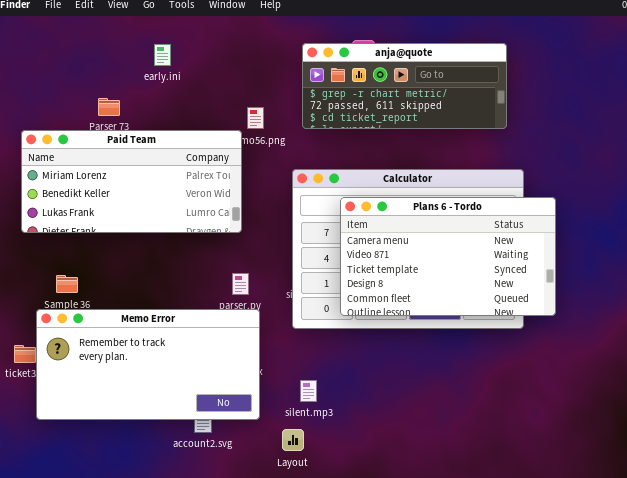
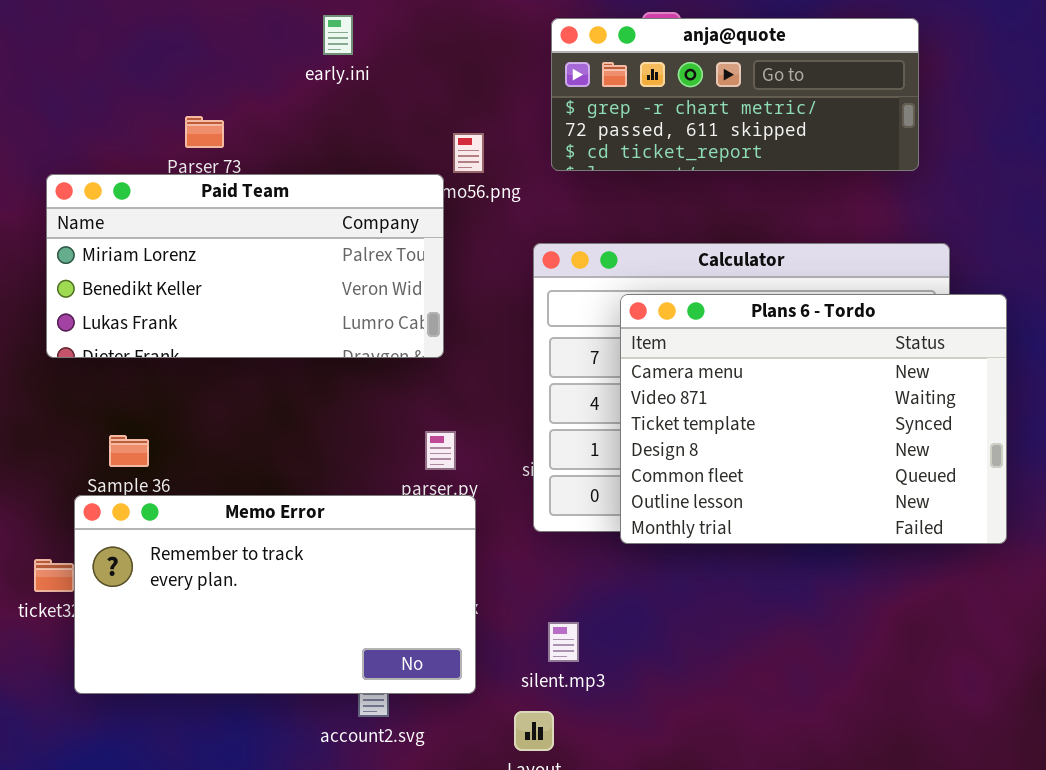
early.ini: [154,44,171,66] -> [323,15,353,55], moved
Plans 6 - Tordo: [340,197,556,316] -> [620,294,1007,544], resized

